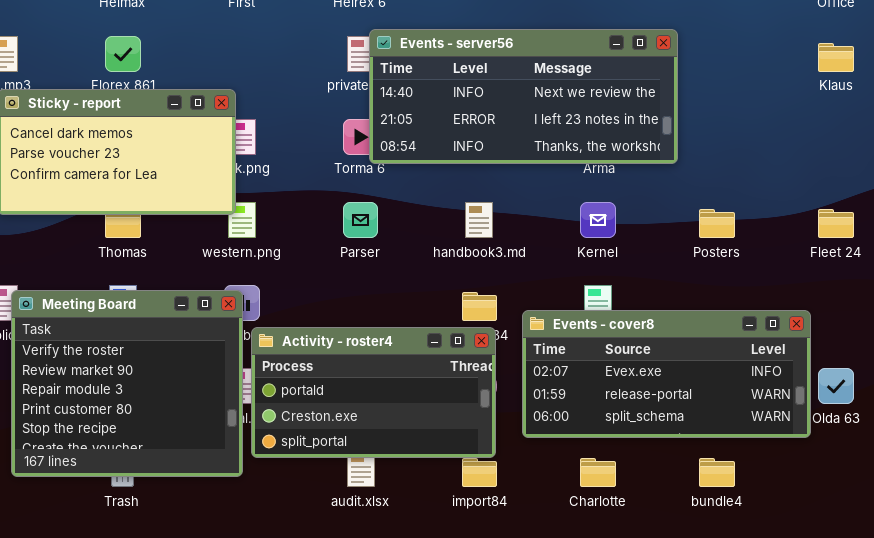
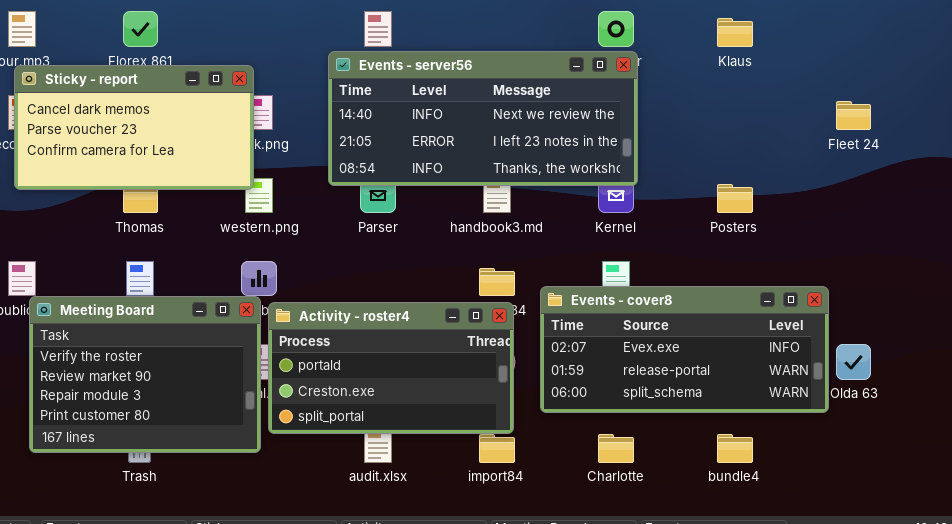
Events - server56: [369,29,678,164] -> [328,51,638,186], moved
Klaus: [818,43,854,72] -> [717,18,753,47], moved
Fleet 24: [818,209,854,238] -> [836,101,871,130], moved
Meeting Board: [11,290,243,477] -> [29,296,261,453], resized

